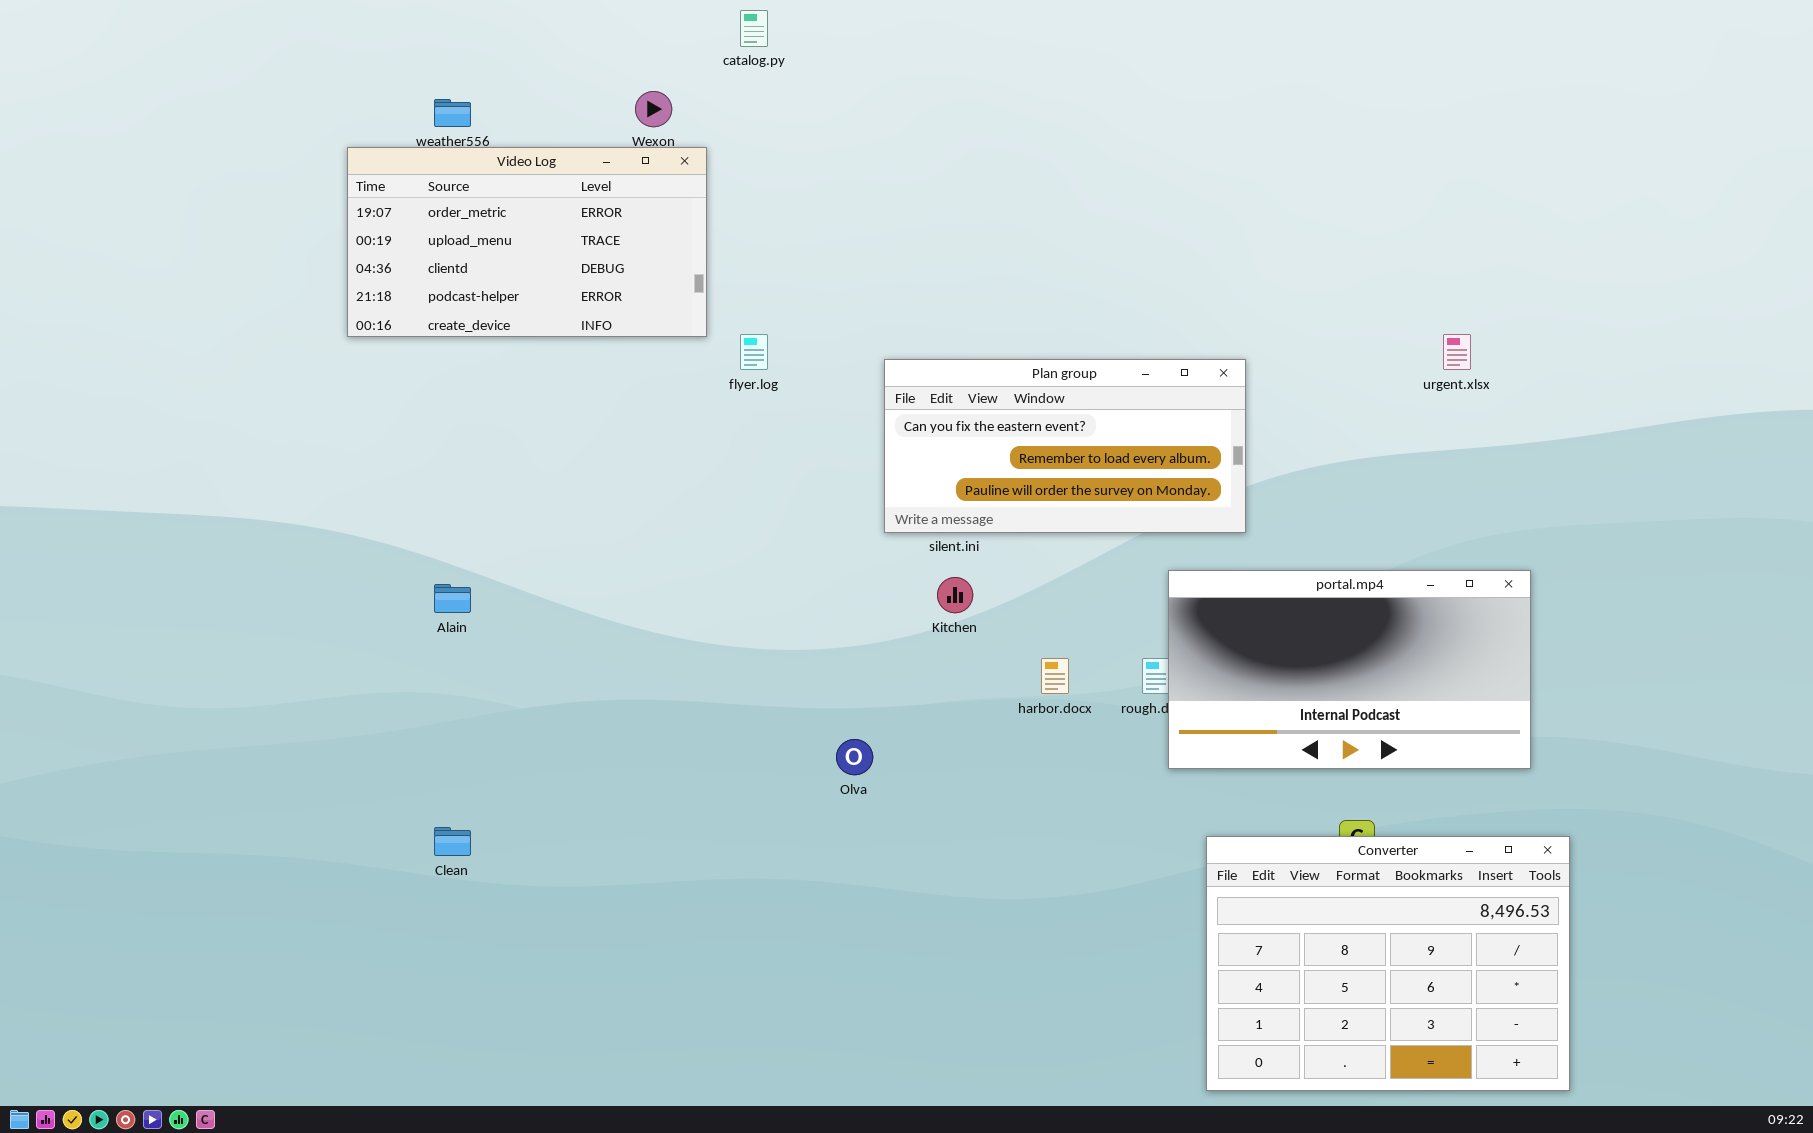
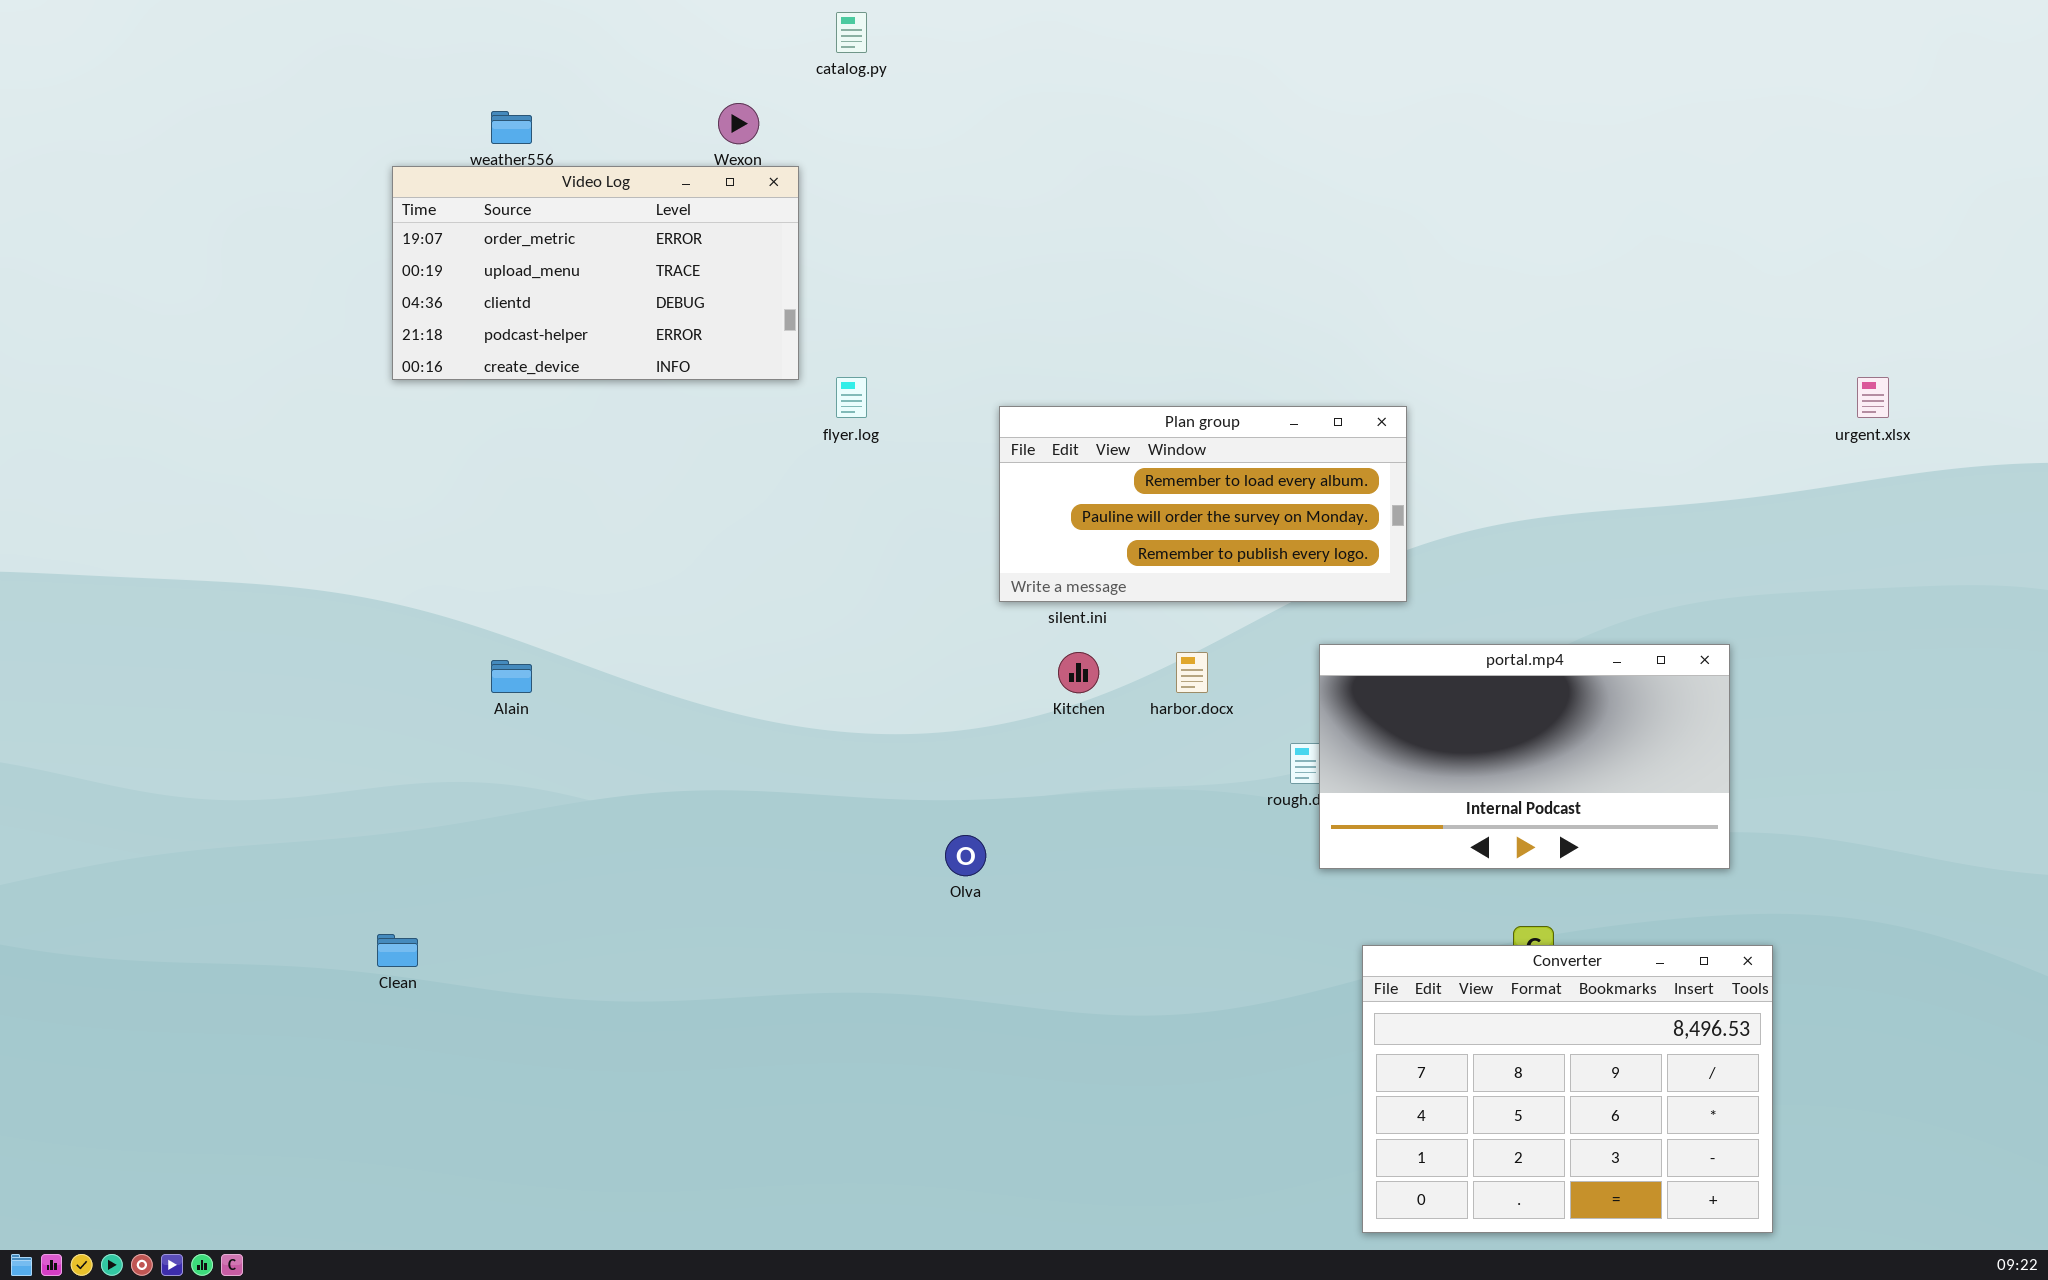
urgent.xlsx: [1443,334,1471,370] -> [1857,377,1889,418], moved
Plan group: [884,359,1246,533] -> [999,406,1407,602], scrolled down 1 row
harbor.docx: [1041,658,1069,694] -> [1176,652,1208,693], moved
Clean: [434,827,471,856] -> [377,934,418,967], moved

